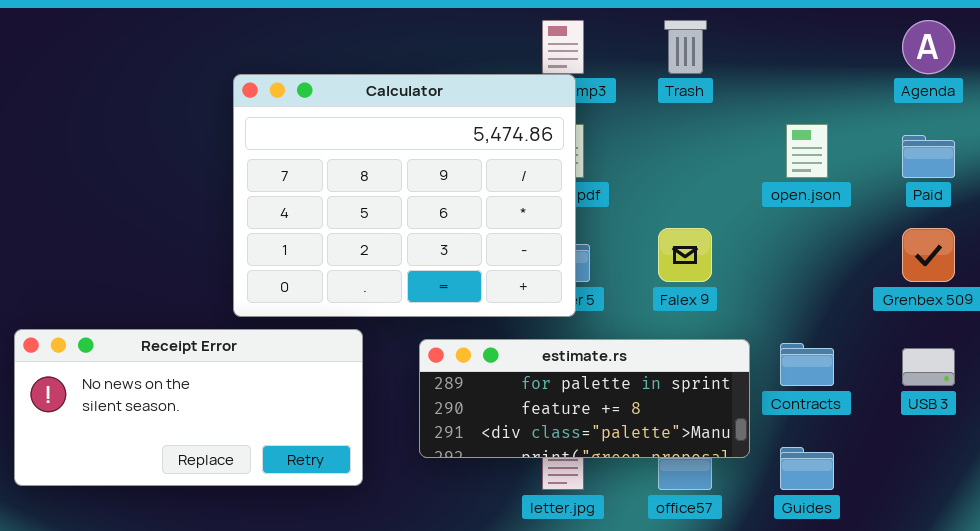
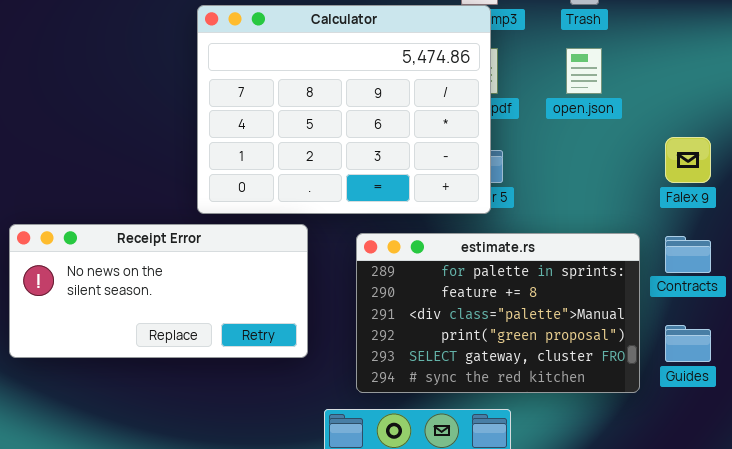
open.json: [786,124,828,178] -> [566,48,602,94], moved
Falex 9: [658,228,712,282] -> [665,137,711,183], moved
estimate.rs: [419,339,750,458] -> [356,233,640,393], resized

